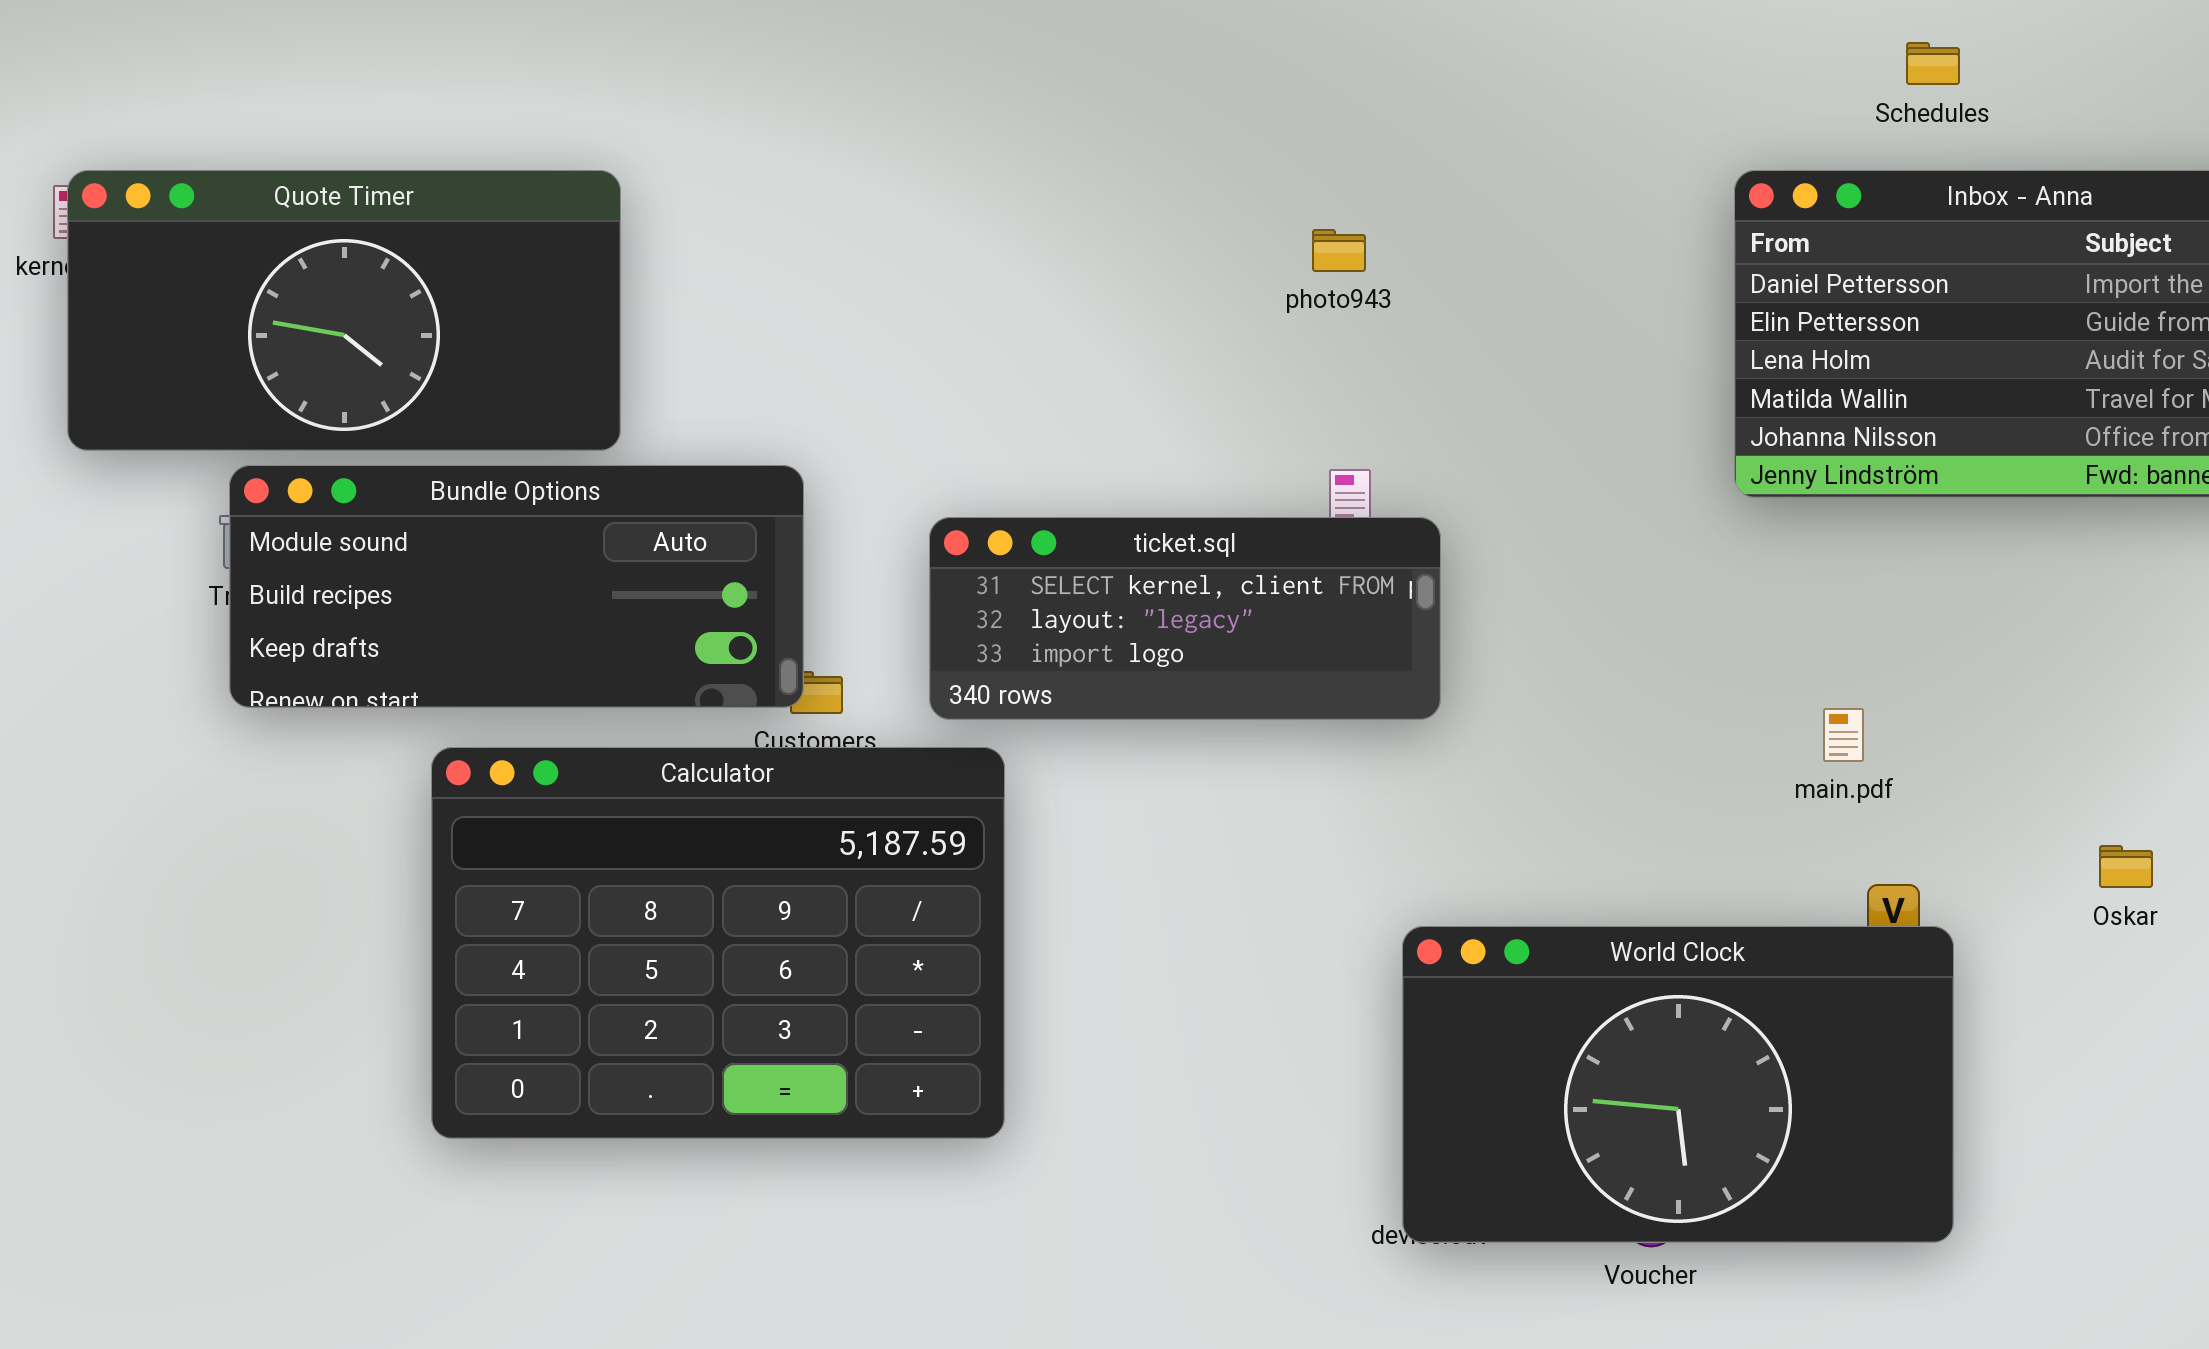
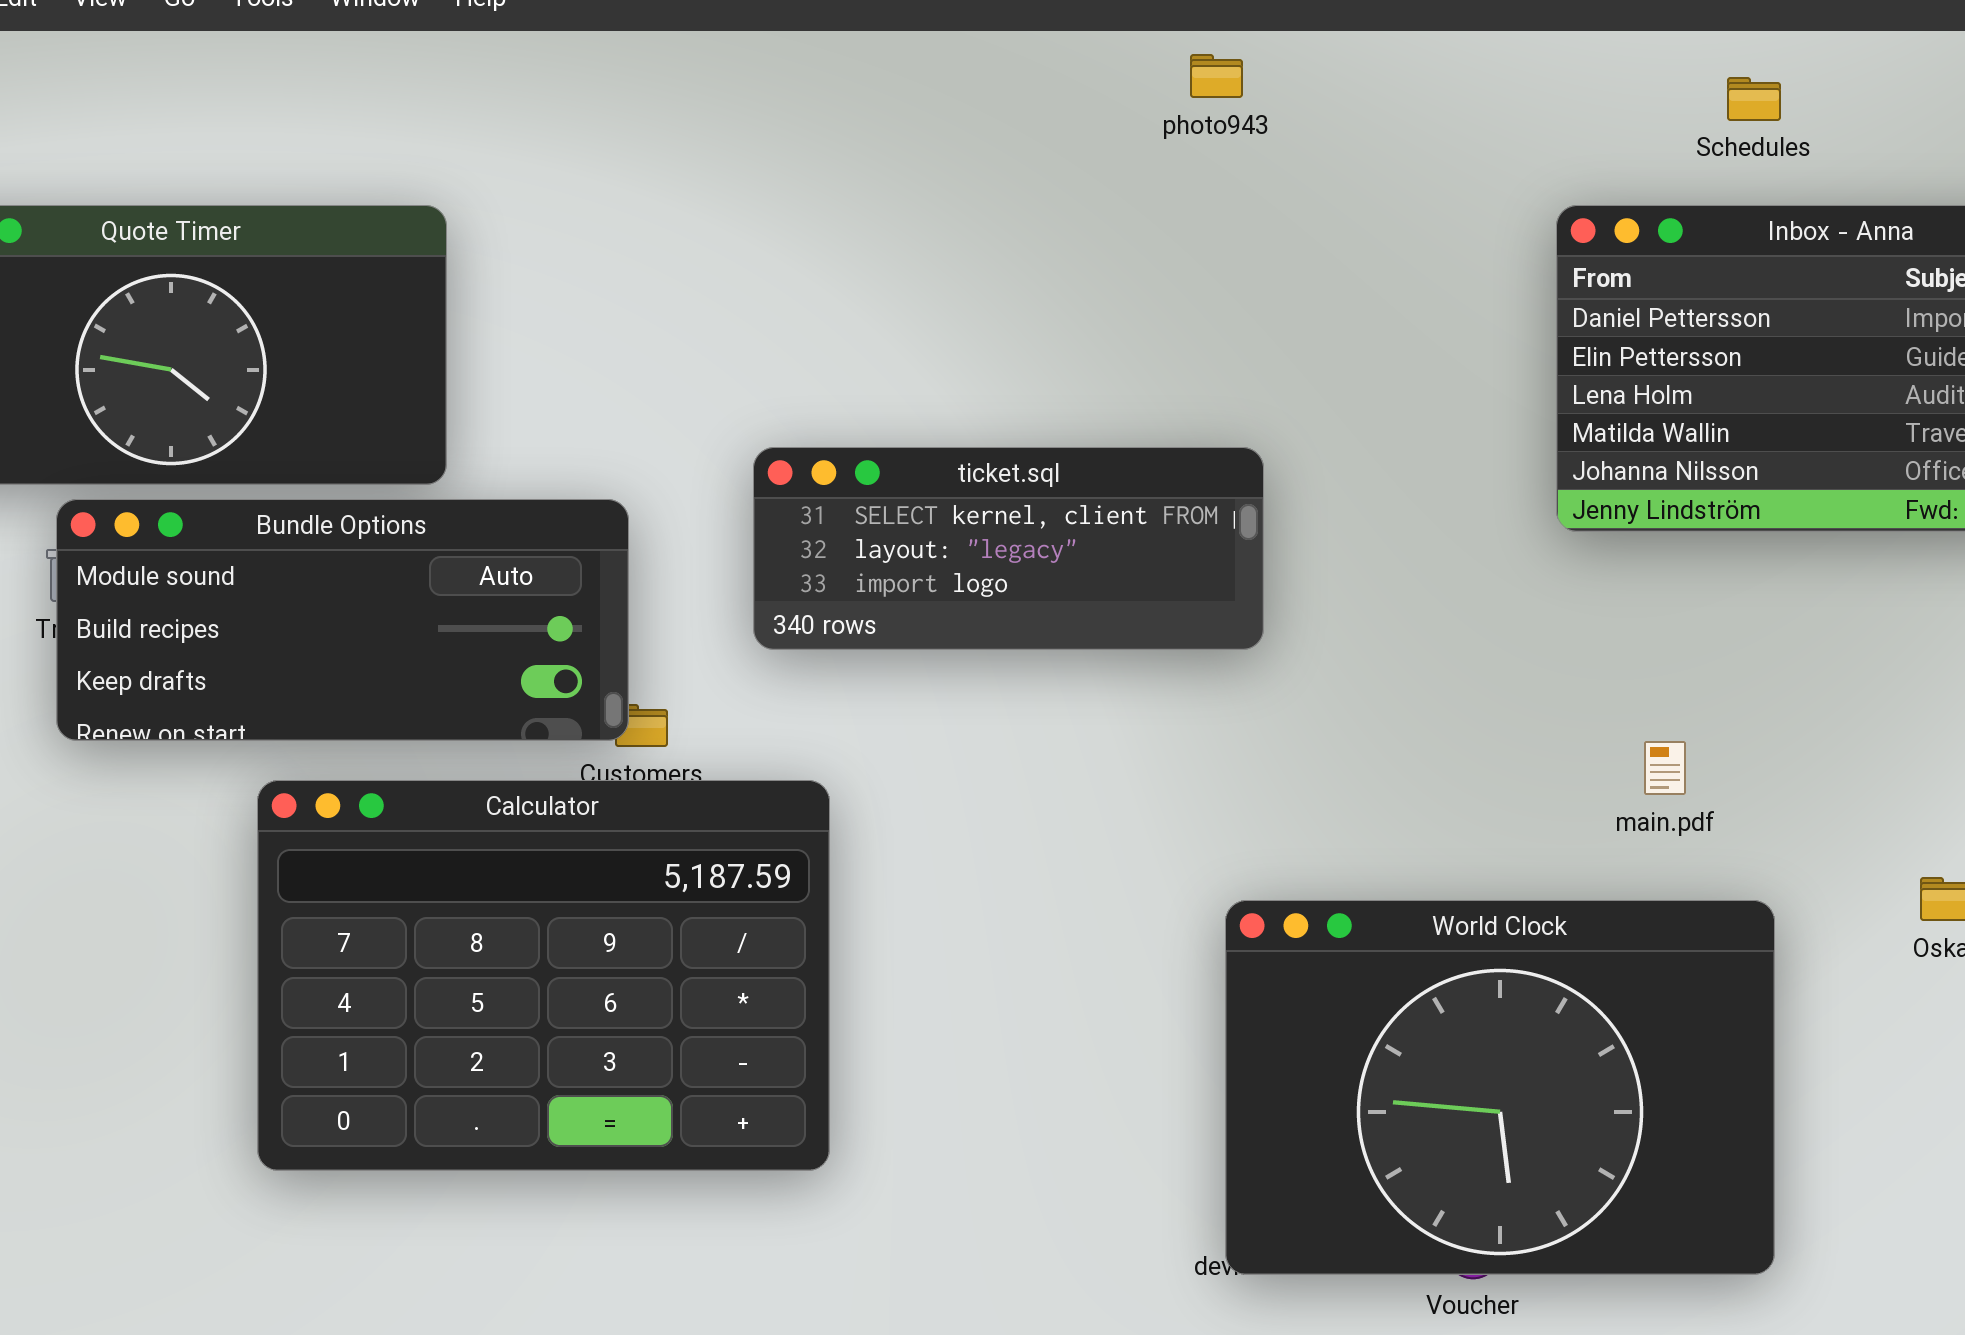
photo943: [1312,229,1366,272] -> [1190,54,1243,98], moved
ticket.sql: [929,517,1441,720] -> [753,447,1264,650], moved
World Clock: [1402,926,1954,1243] -> [1225,900,1775,1275], resized

